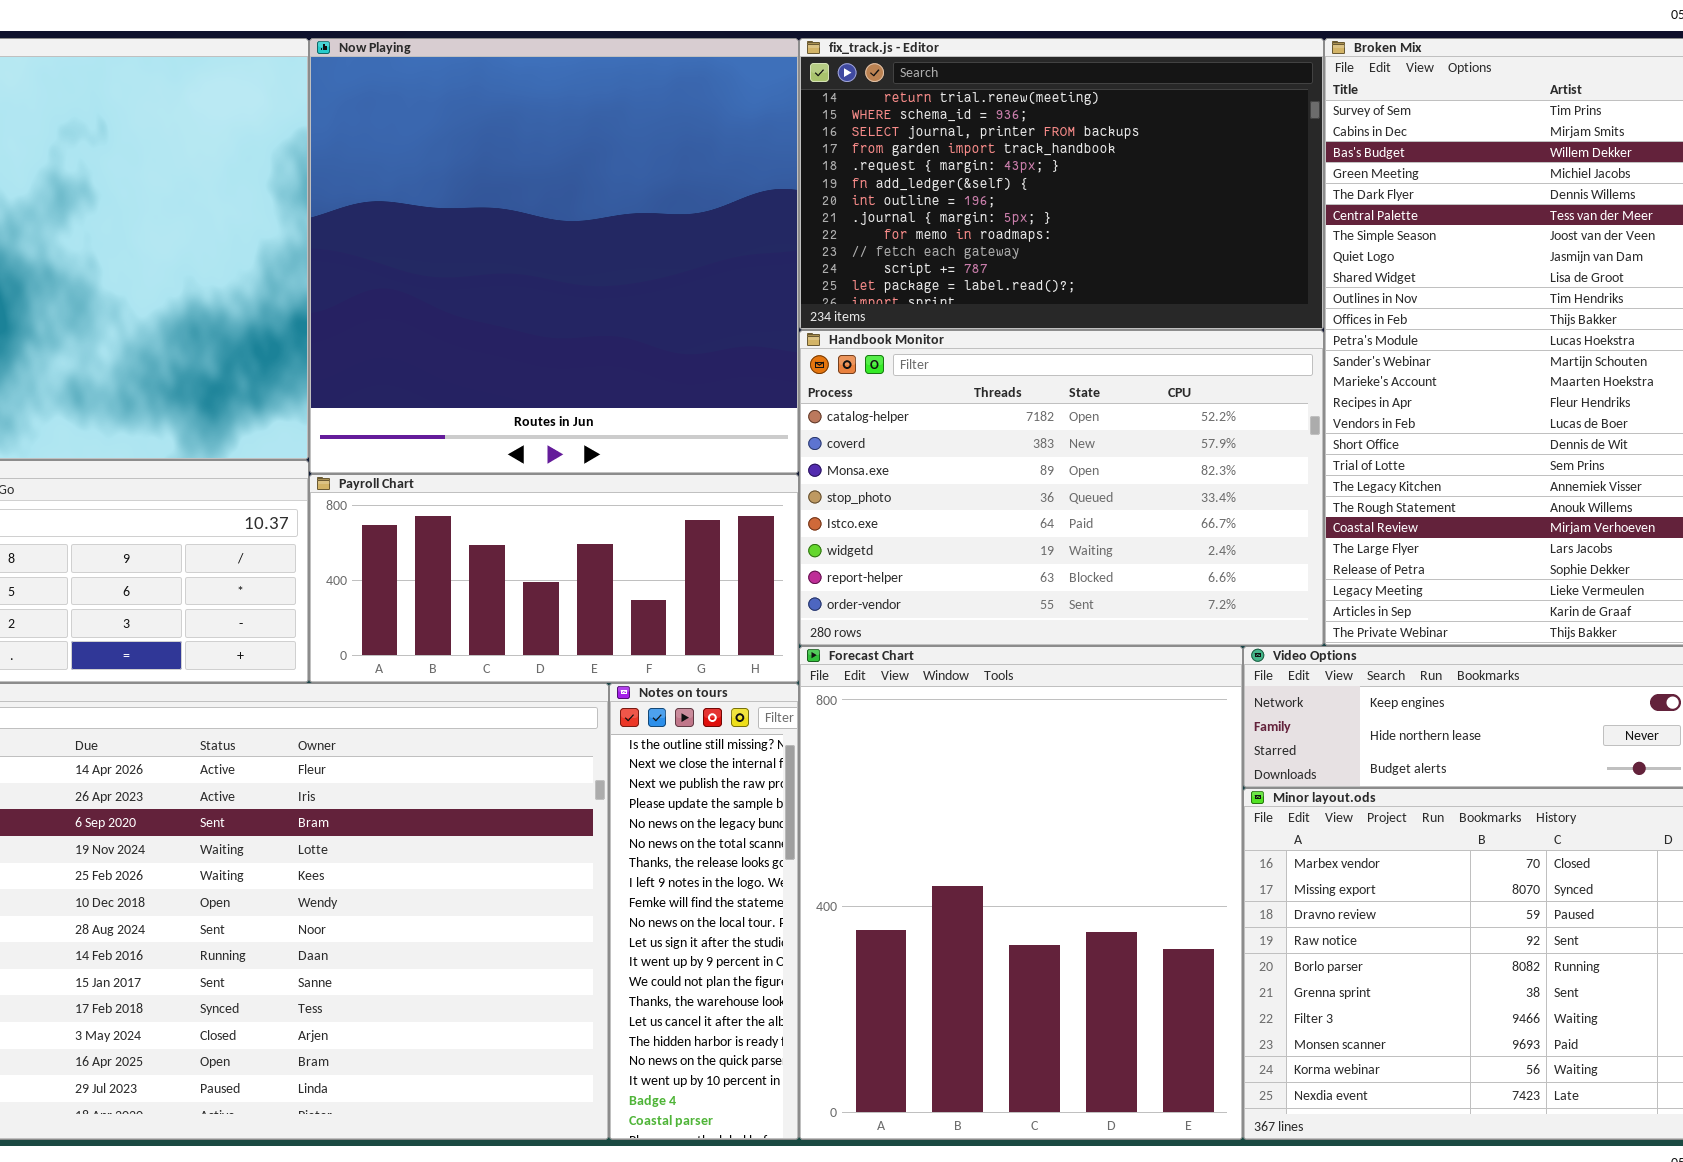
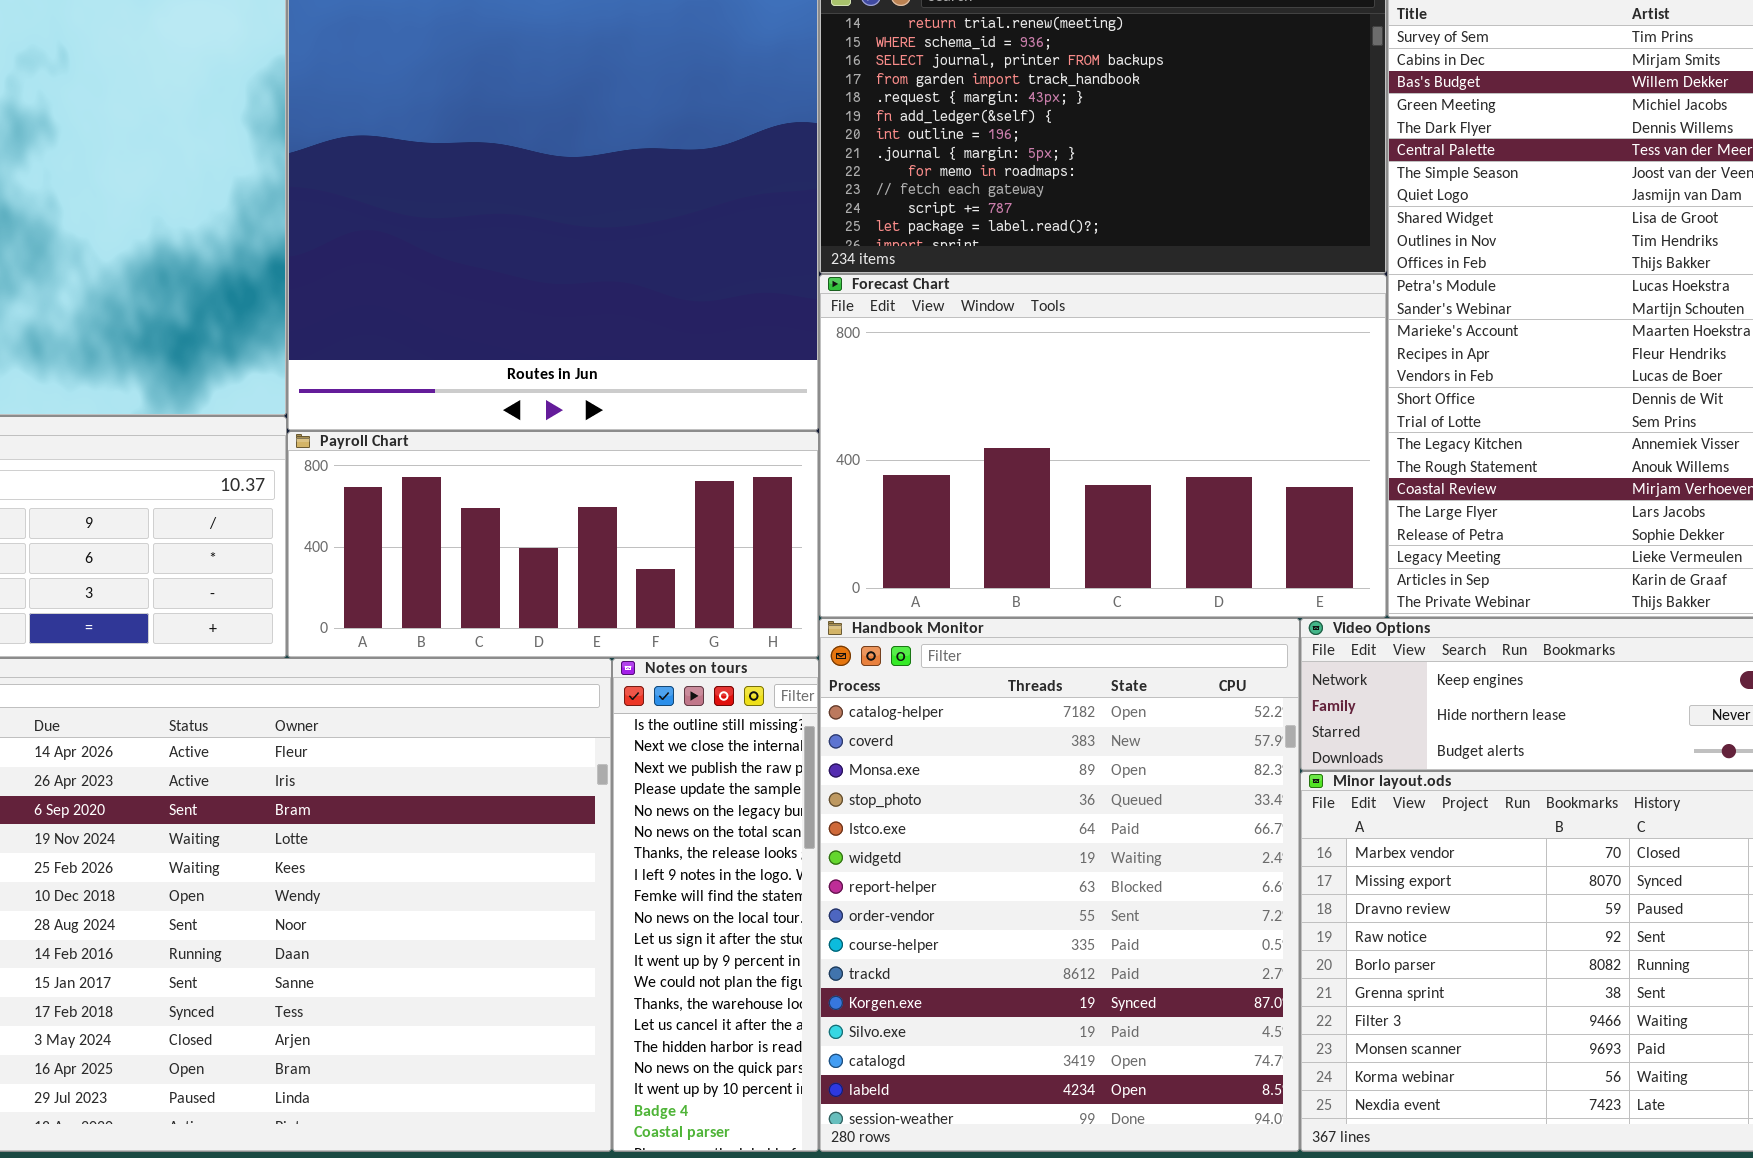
Handbook Monitor: [799,330,1324,646] -> [819,618,1300,1152], moved, resized
Forecast Chart: [799,646,1243,1140] -> [819,274,1387,618], moved, resized

